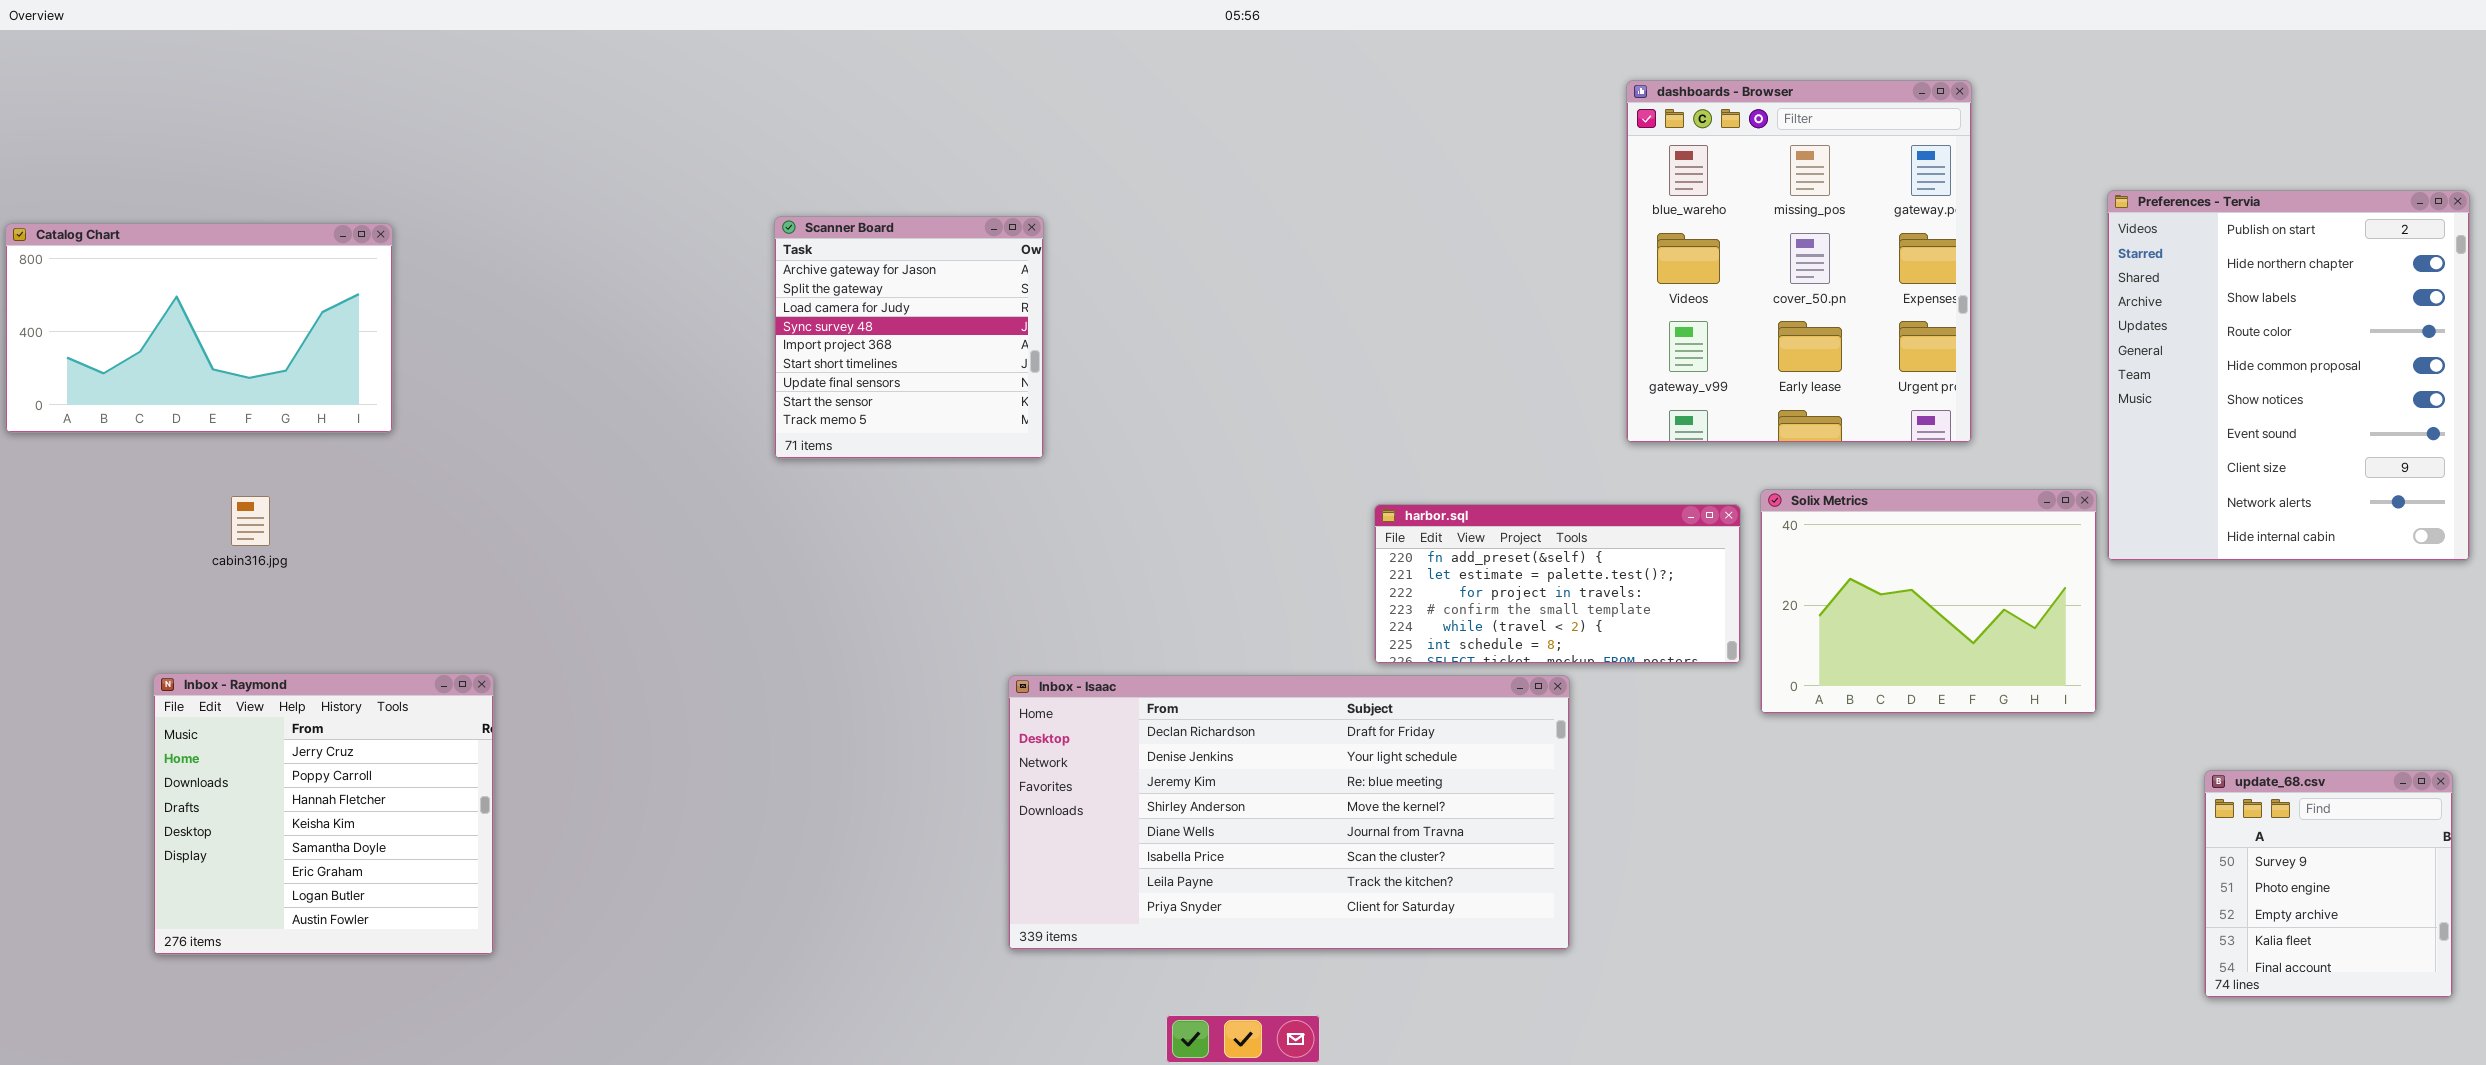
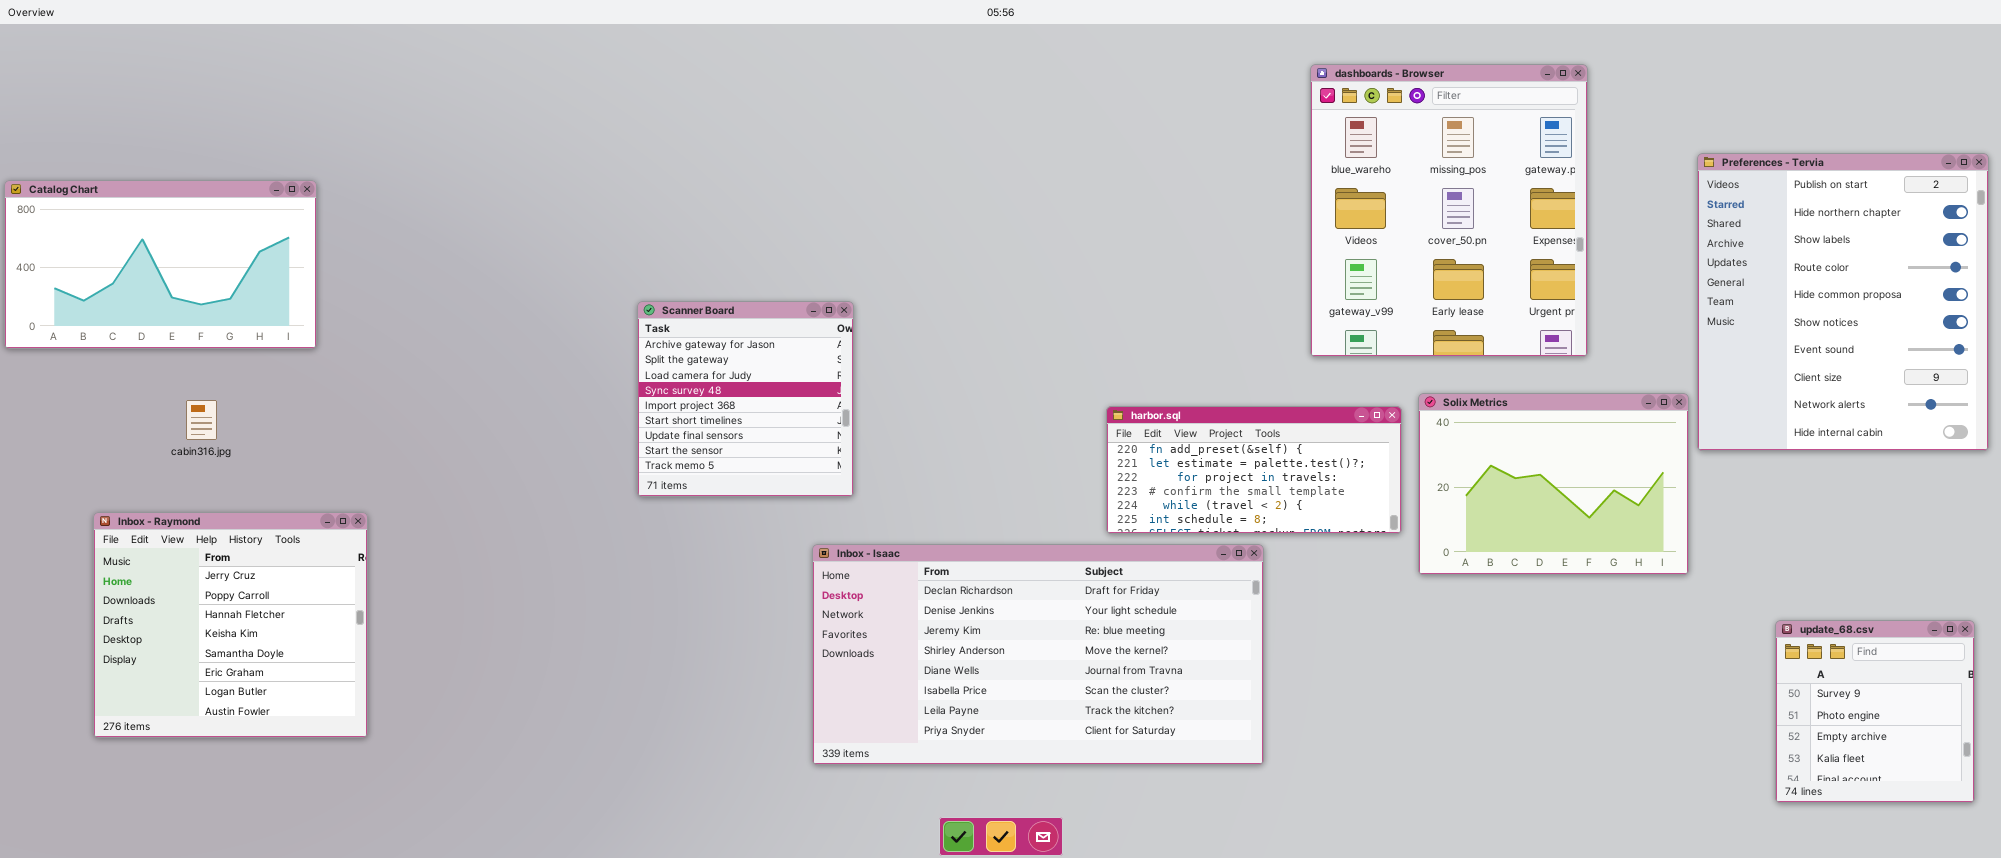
Scanner Board: [774,216,1044,459] -> [637,301,854,497], moved
Inbox - Raymond: [153,673,494,955] -> [93,512,368,738], moved

